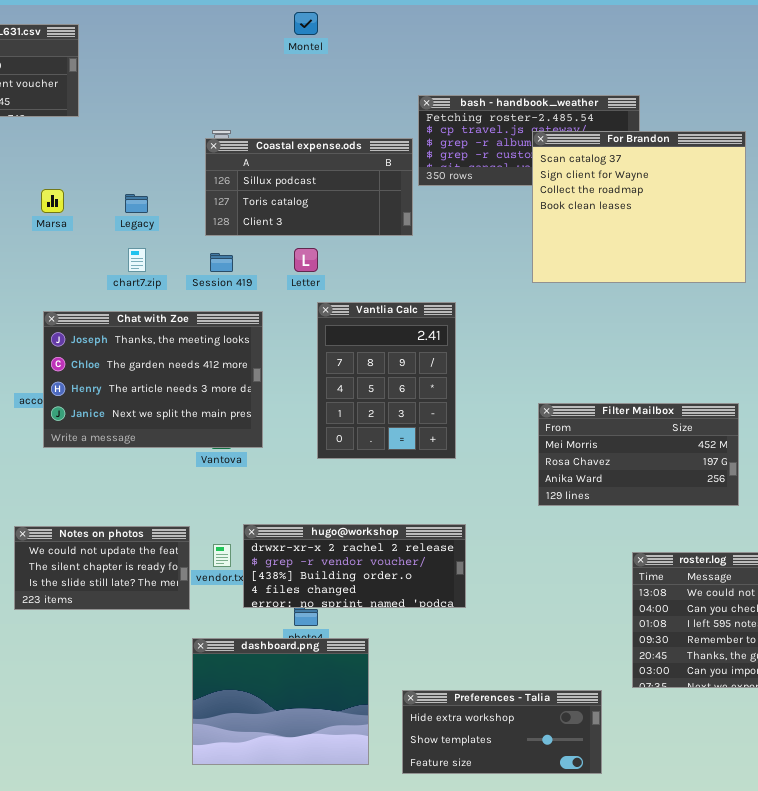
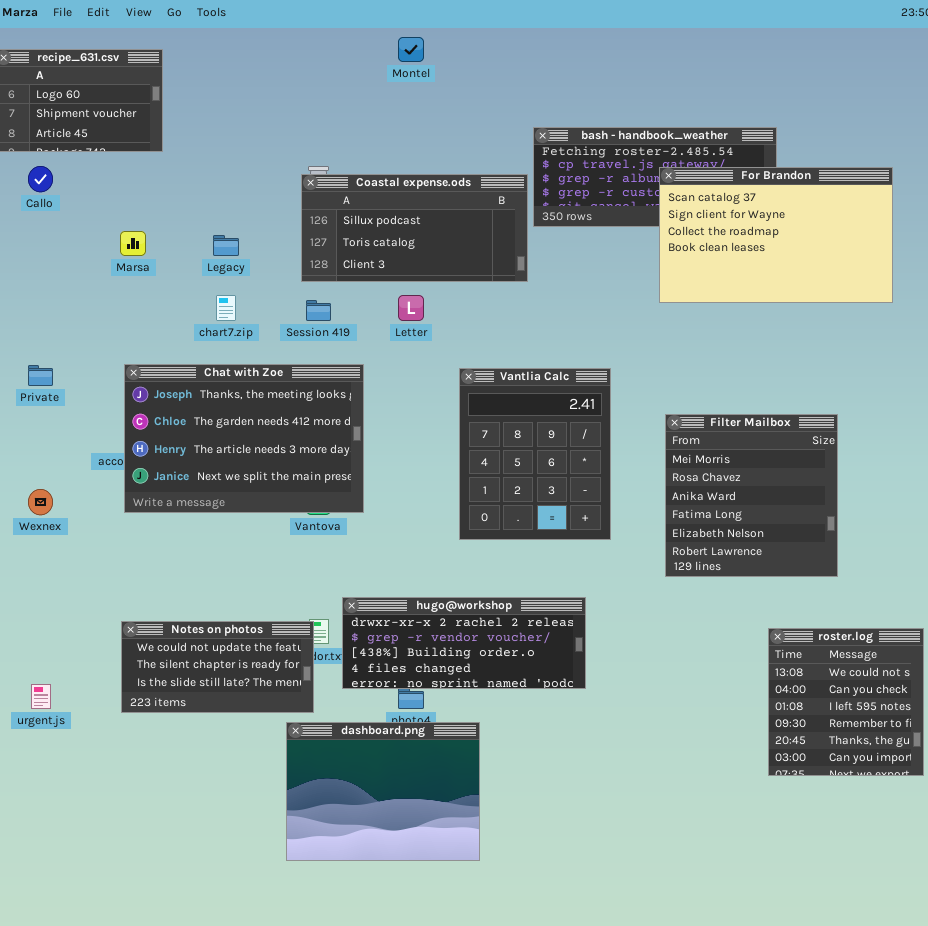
For Brandon: [532,131,746,283] -> [659,167,893,303], resized
Vantlia Calc: [317,302,456,459] -> [459,368,611,540], moved
Filter Mailbox: [538,403,739,506] -> [665,414,838,577], resized
Notes on photos: [14,526,190,610] -> [121,621,314,713], moved
Preferences - Talia: [402,690,602,774] -> none, closed

